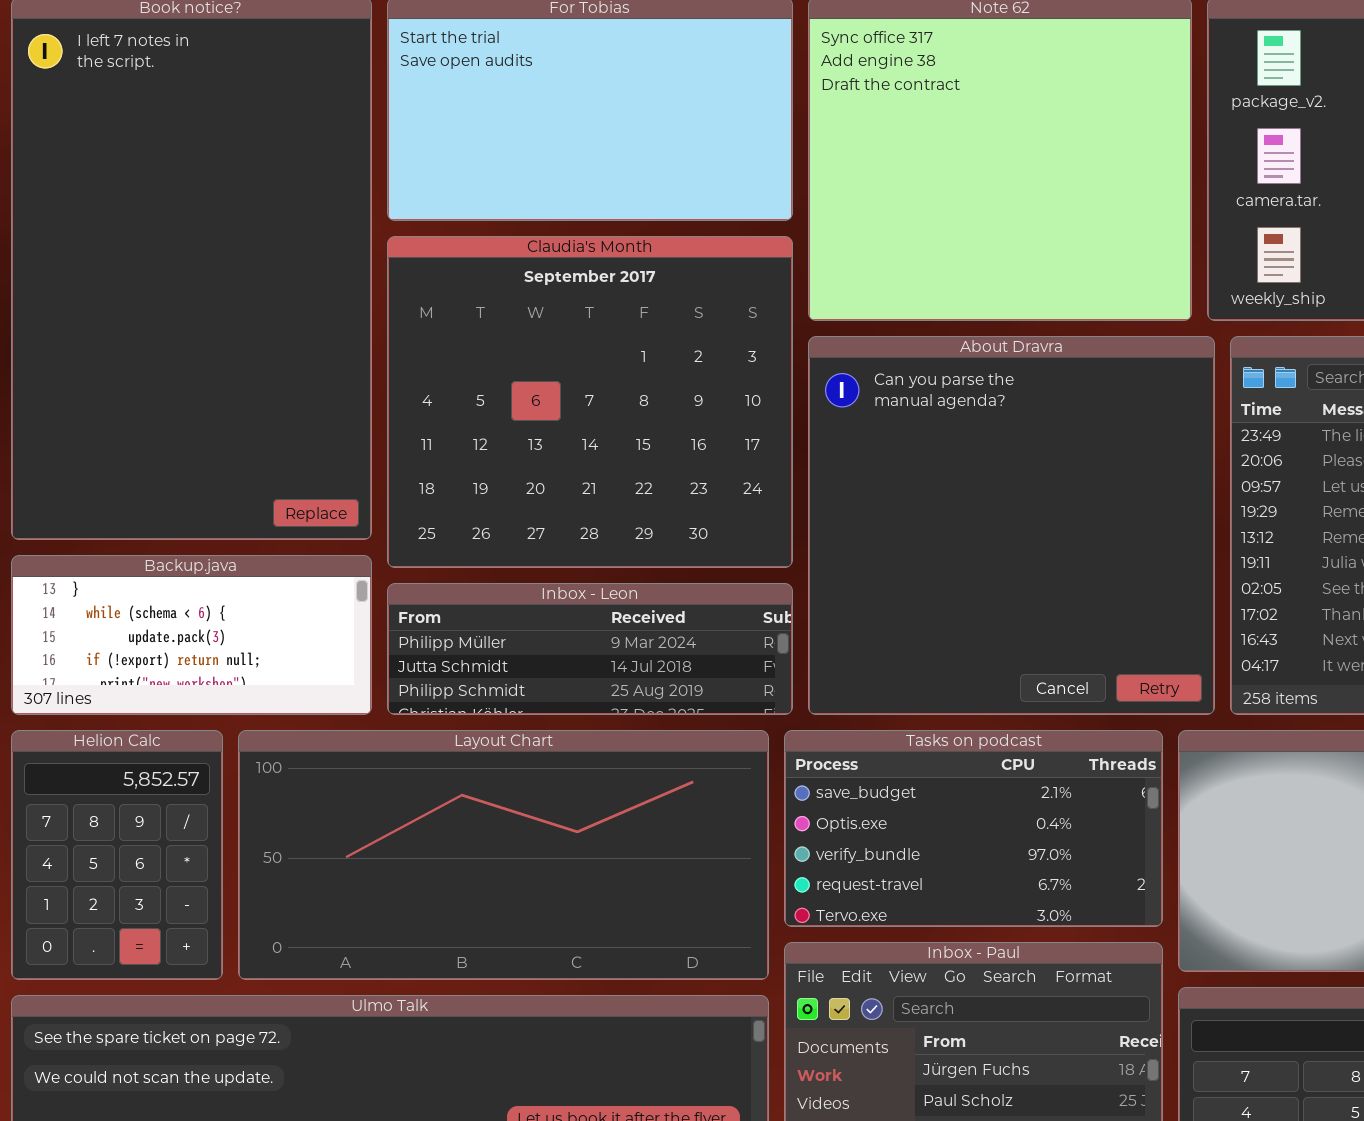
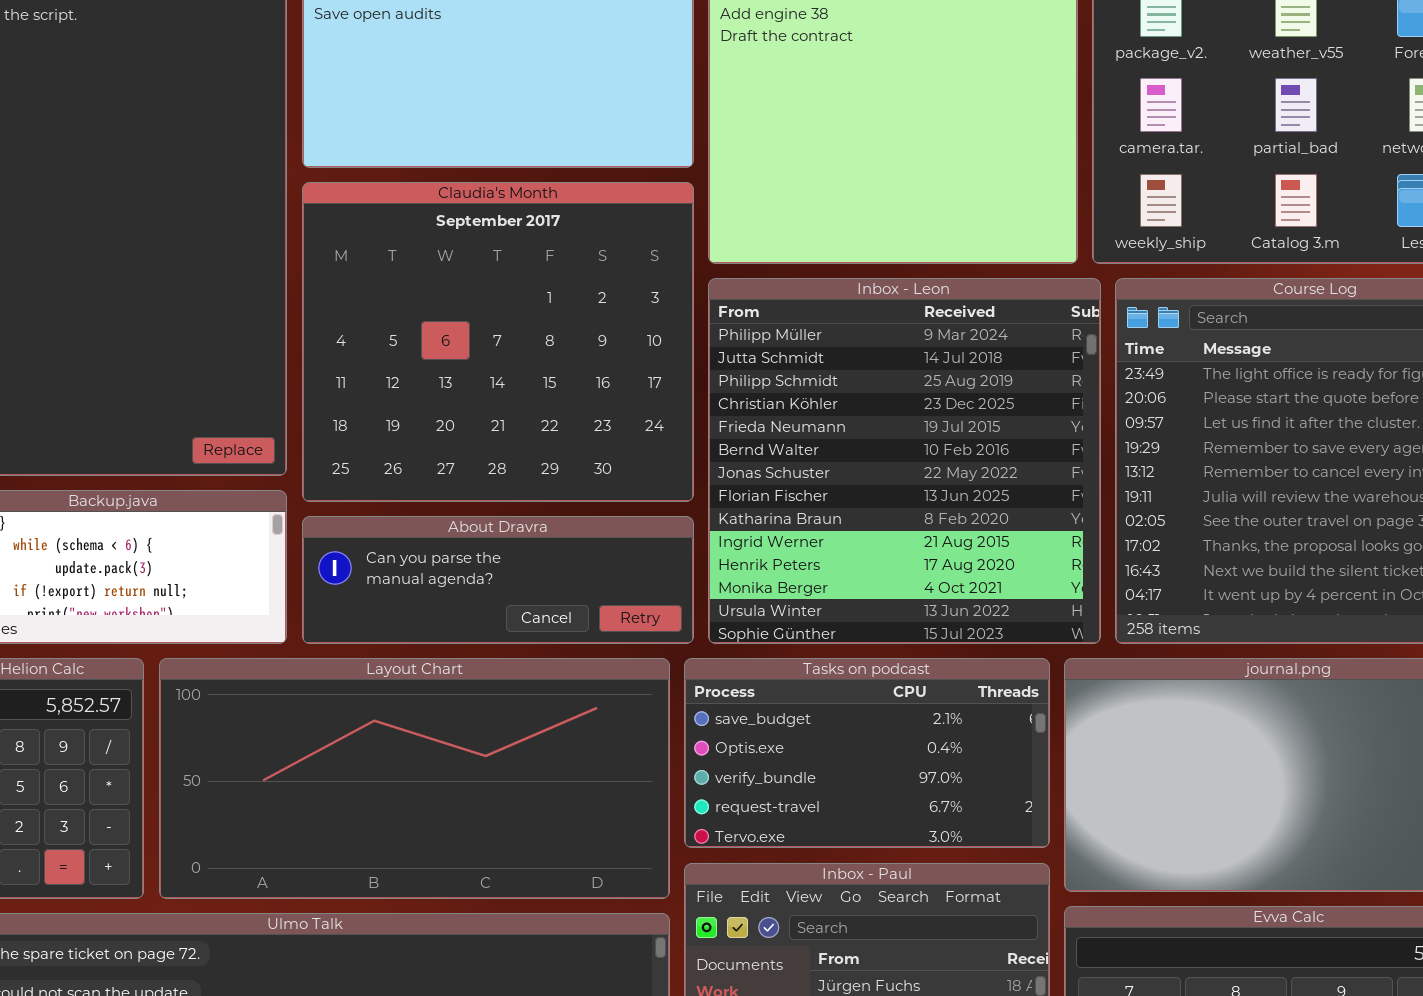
About Dravra: [808,336,1215,715] -> [302,516,694,644], moved, resized
Inbox - Leon: [387,583,793,715] -> [708,278,1101,644], moved, resized

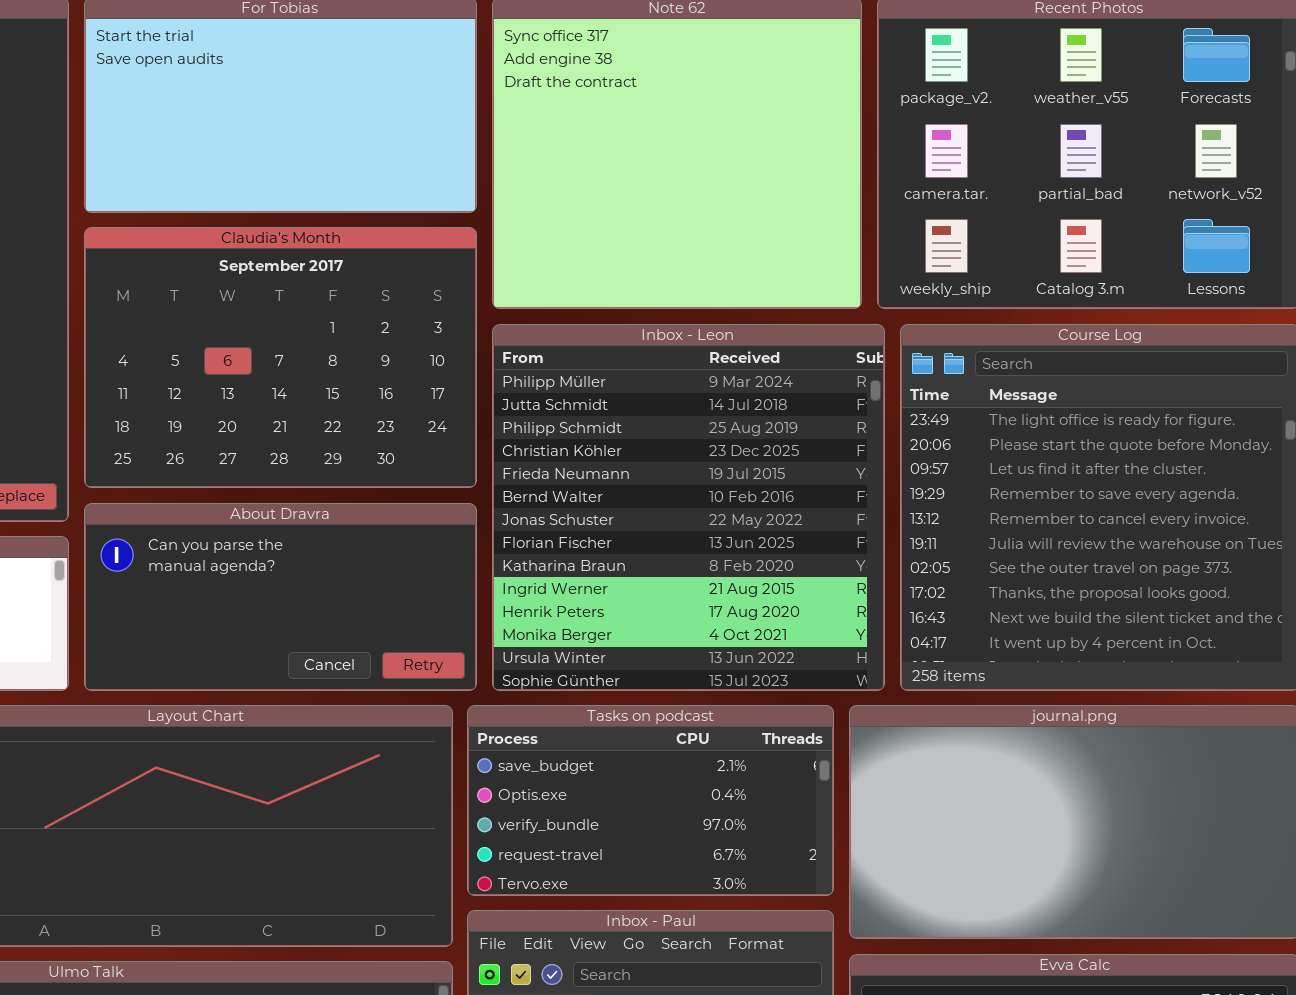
Claudia's Month: [302,182,694,502] -> [84,227,477,488], resized
About Dravra: [302,516,694,644] -> [84,503,477,691], resized

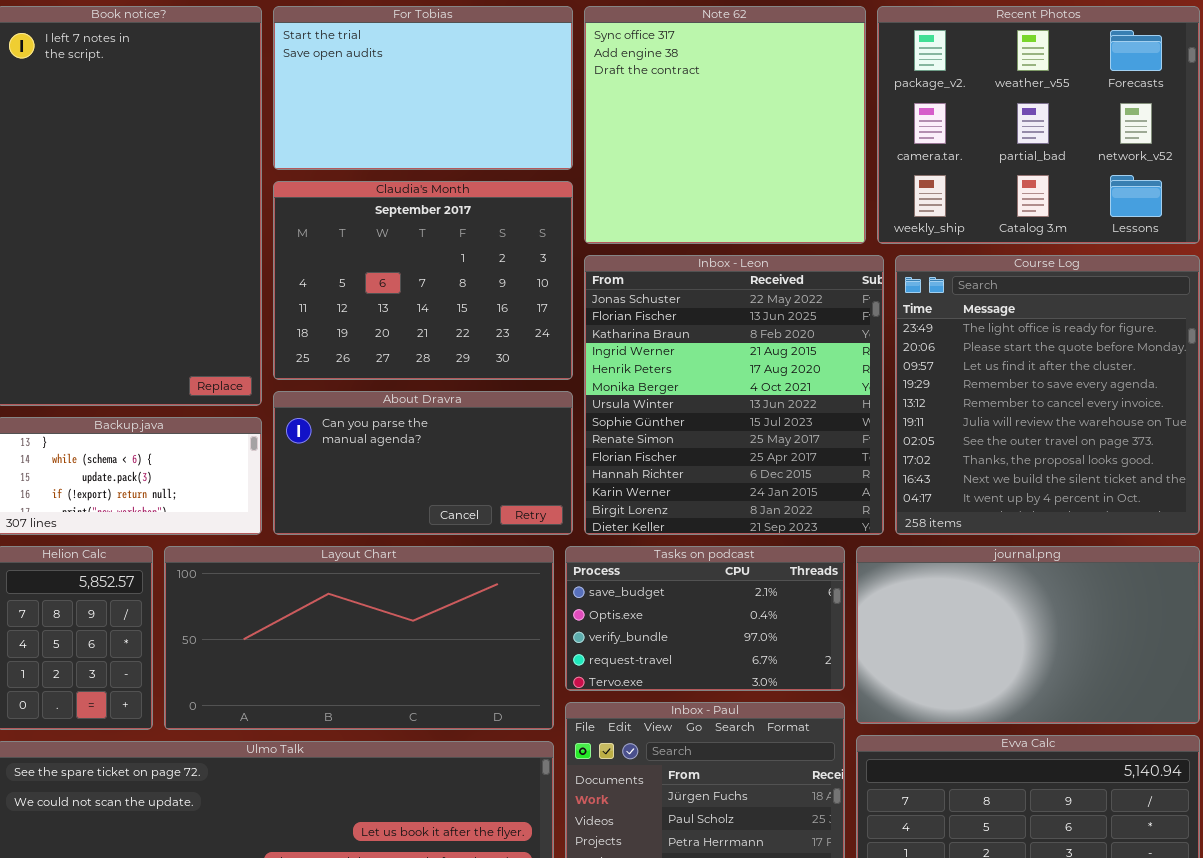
Inbox - Leon: [492,324,885,691] -> [584,255,884,535], scrolled down 6 rows

